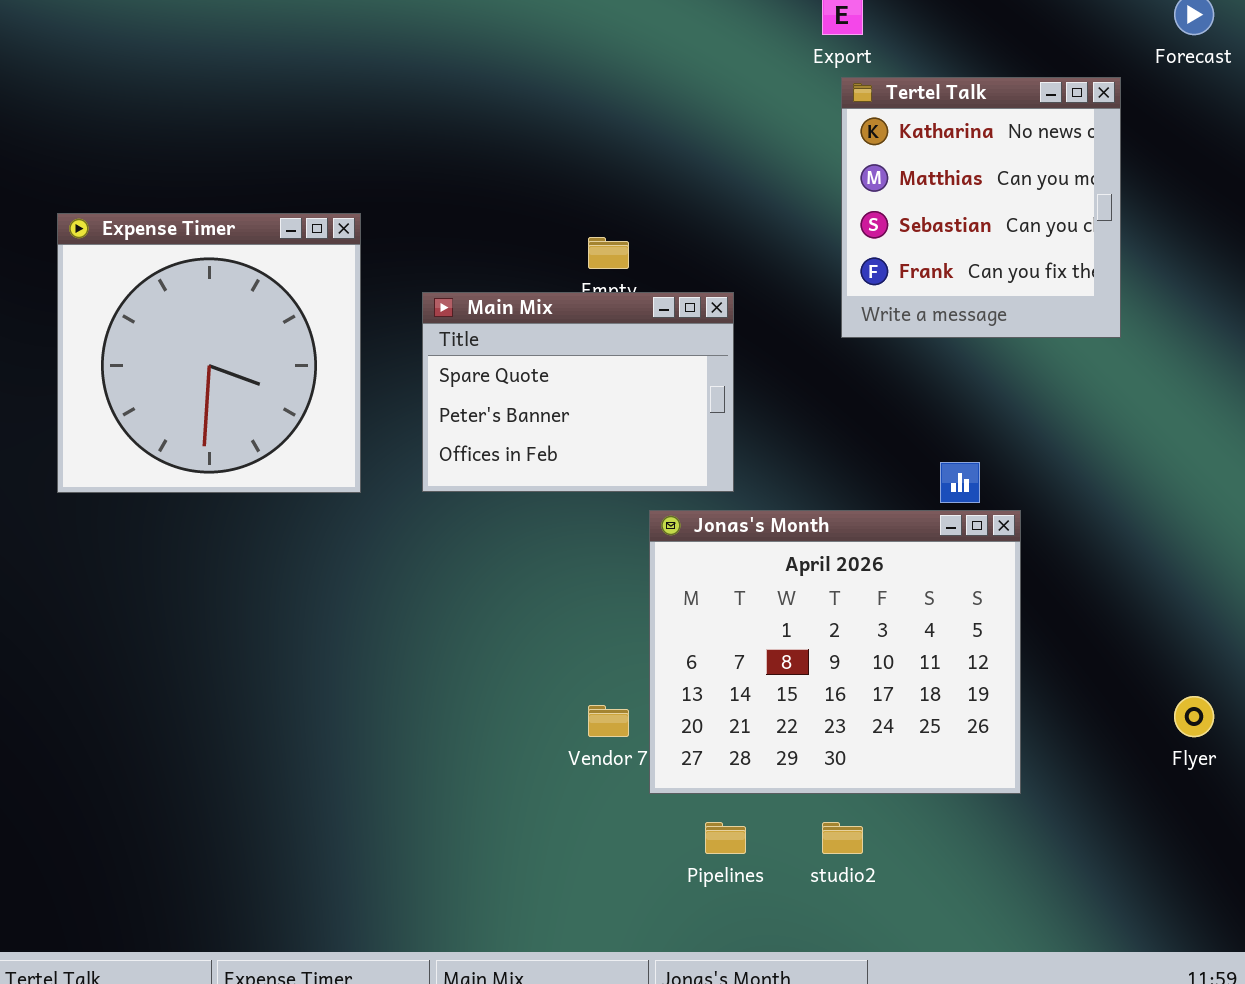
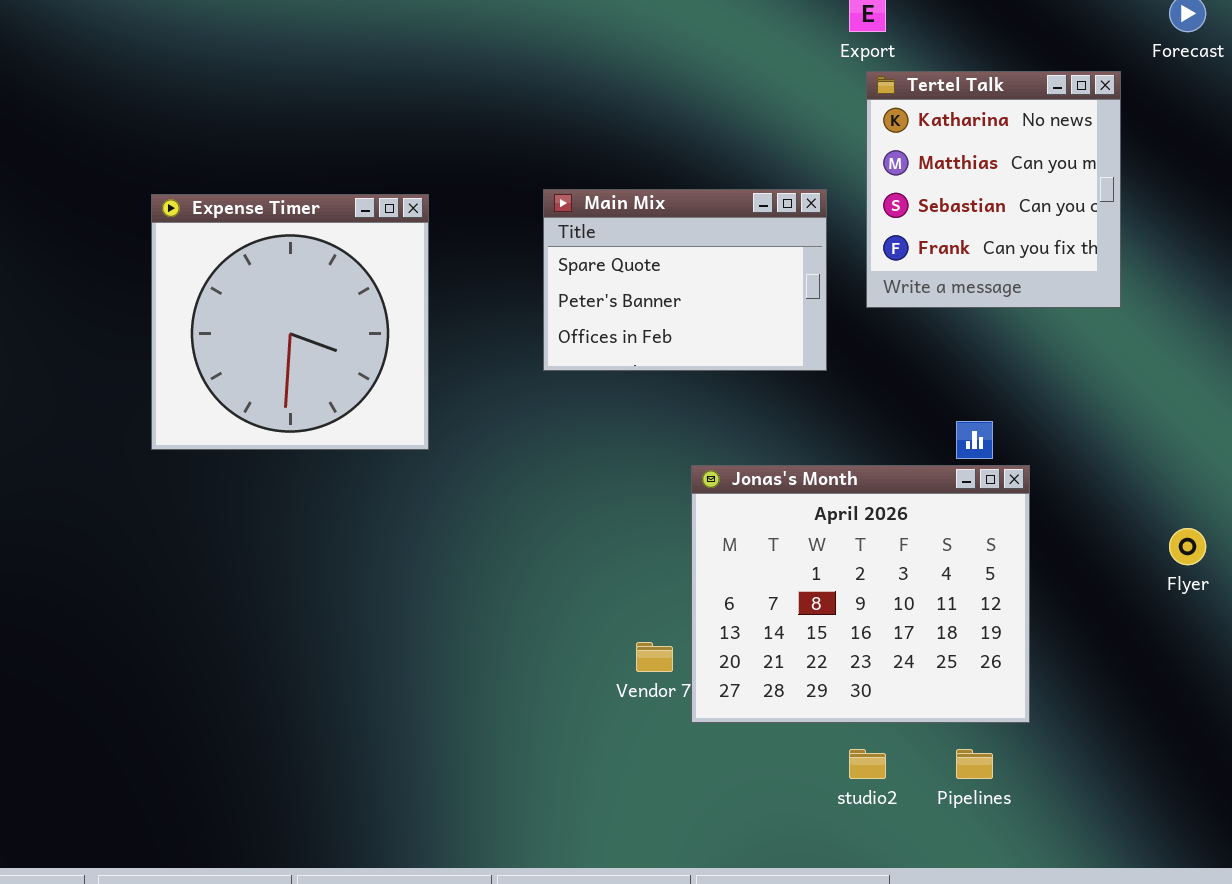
Main Mix: [422,292,734,492] -> [543,189,827,371], moved
Flyer: [1174,696,1214,737] -> [1169,528,1206,565], moved
Pipelines: [705,822,746,854] -> [956,749,993,779], moved

